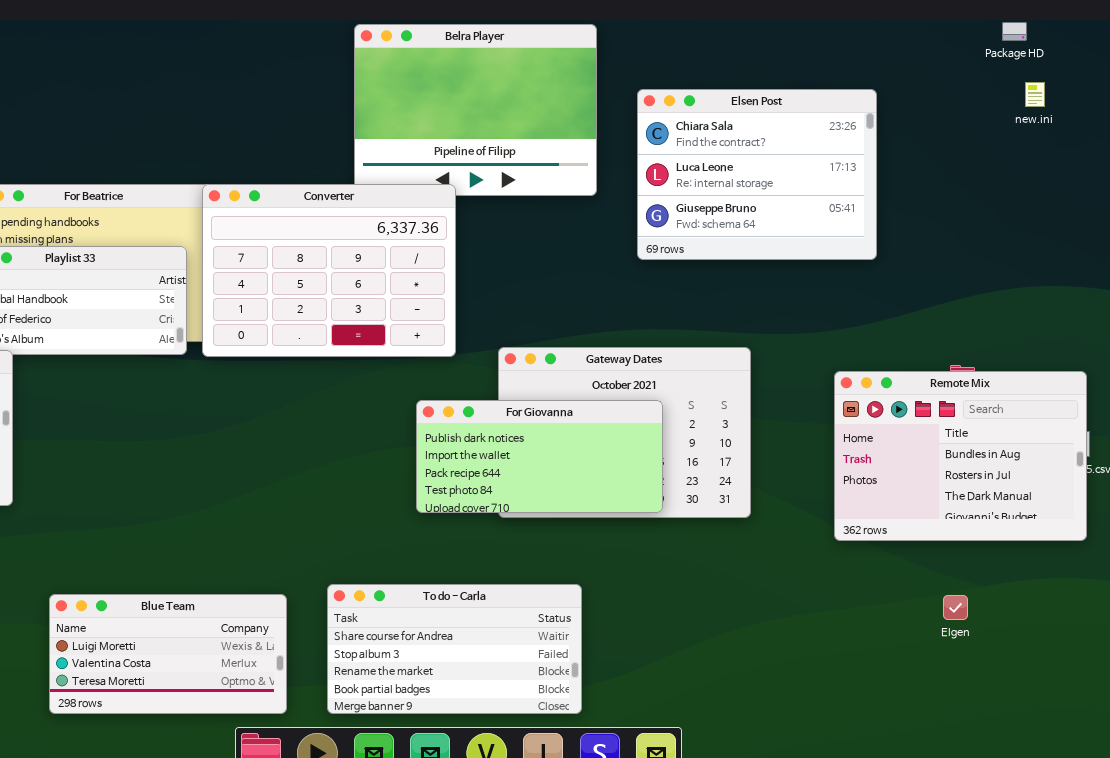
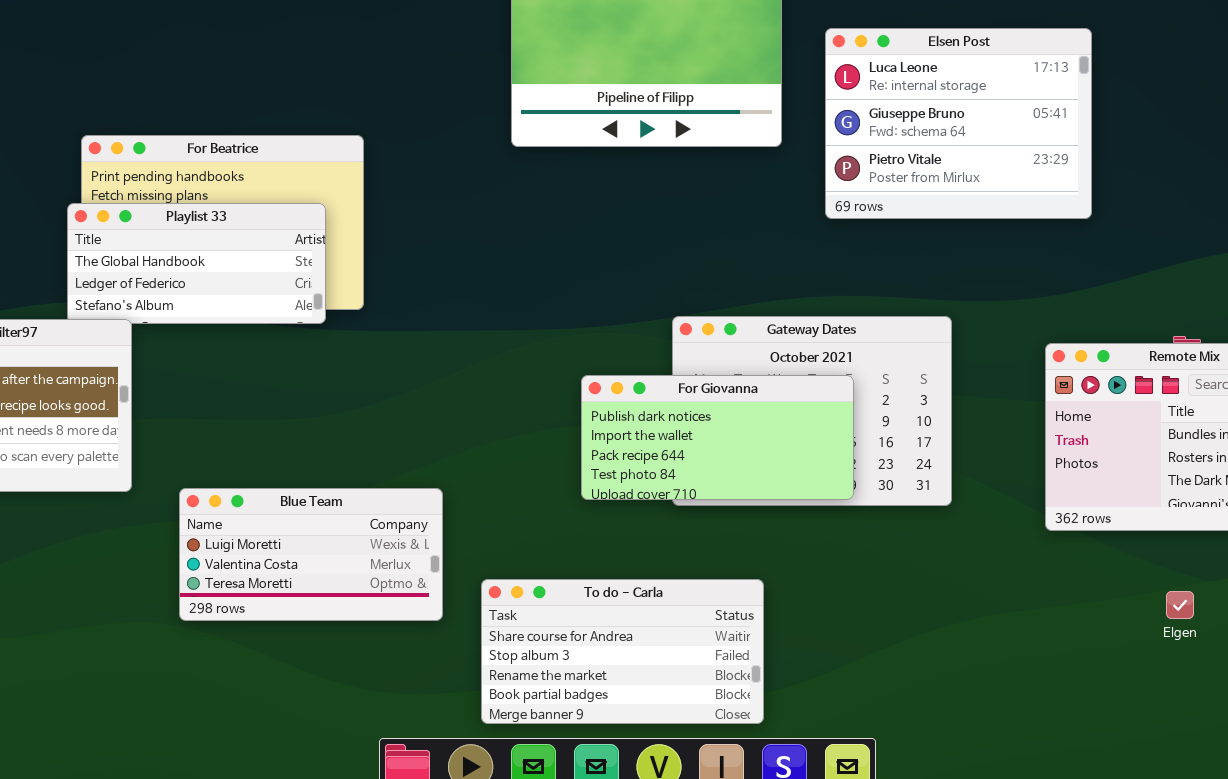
Elsen Post: [637,89,877,260] -> [825,28,1092,219], scrolled down 1 row
Converter: [202,184,456,357] -> none, closed
Blue Team: [49,594,287,714] -> [179,488,443,621], moved

